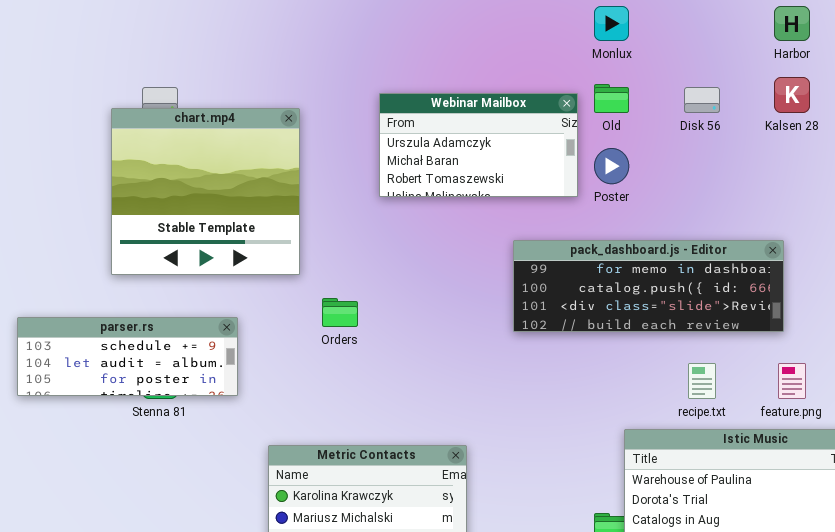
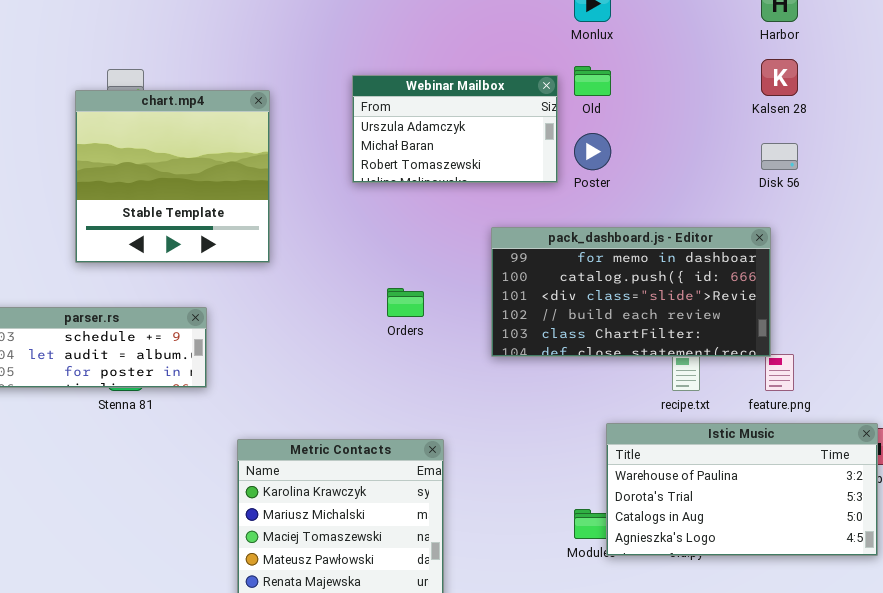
Disk 56: [684,87,720,113] -> [761,143,798,170], moved
pack_dashboard.js - Editor: [513,240,784,332] -> [491,227,771,357], resized
Orders: [322,298,358,327] -> [387,288,424,317], moved

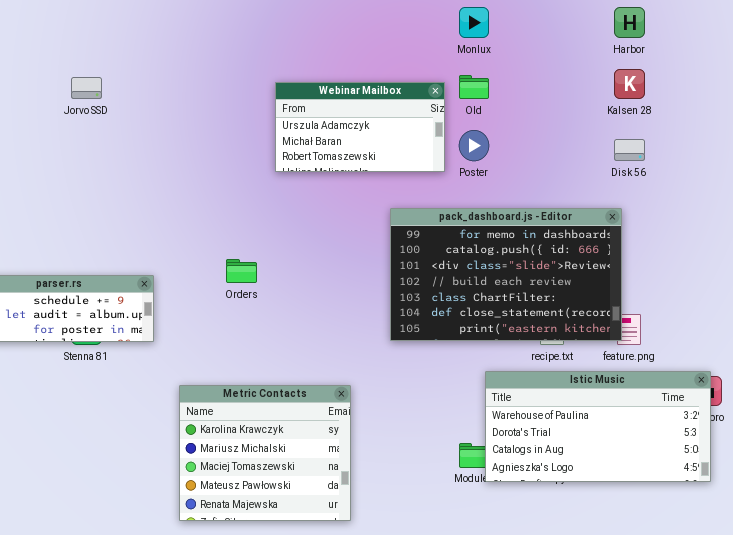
chart.mp4: [75,90,270,263] -> none, closed
pack_dashboard.js - Editor: [491,227,771,357] -> [390,208,622,341], resized
Orders: [387,288,424,317] -> [226,259,257,283], moved

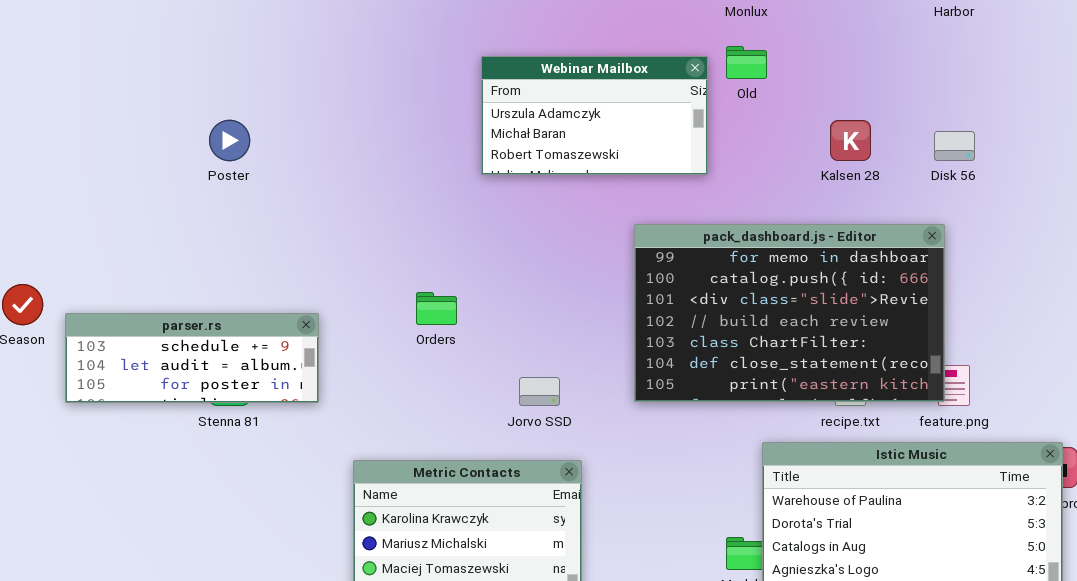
Kalsen 28: [614,69,645,99] -> [830,120,871,161], moved
Jorvo SSD: [71,77,102,99] -> [519,377,560,406], moved
Poster: [459,130,489,161] -> [209,120,250,161], moved

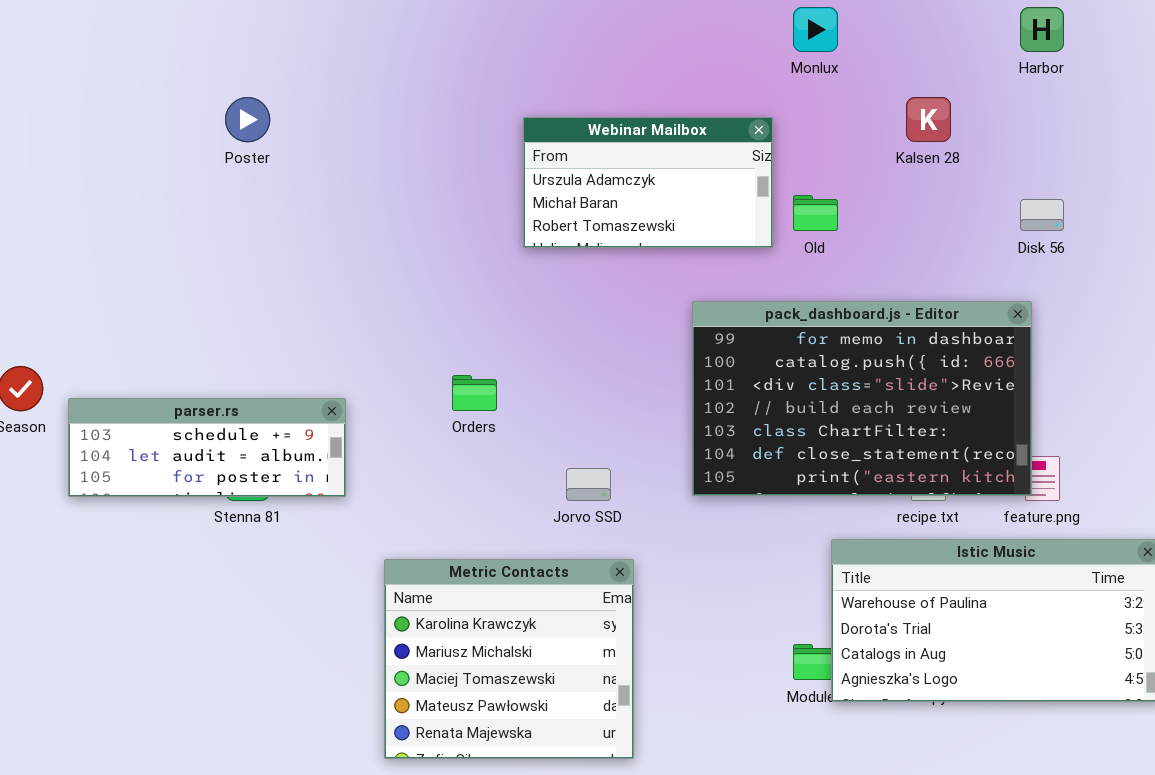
Old: [726,46,767,79] -> [793,195,838,231], moved
Poster: [209,120,250,161] -> [225,97,270,142], moved
Kalsen 28: [830,120,871,161] -> [906,97,951,142], moved

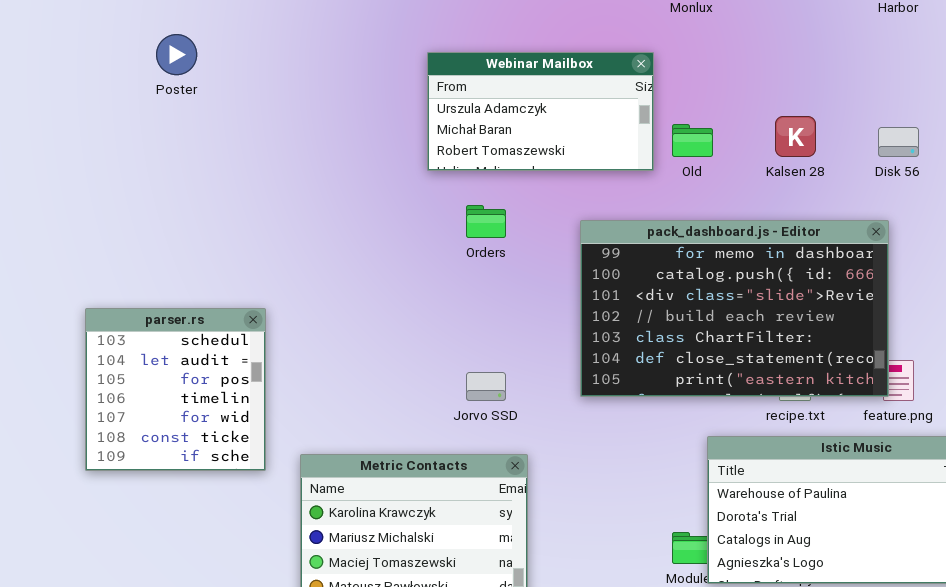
Kalsen 28: [906,97,951,142] -> [775,116,816,157], moved
Orders: [452,375,497,411] -> [466,205,506,238], moved
parser.rs: [68,398,346,497] -> [85,308,266,471], resized

